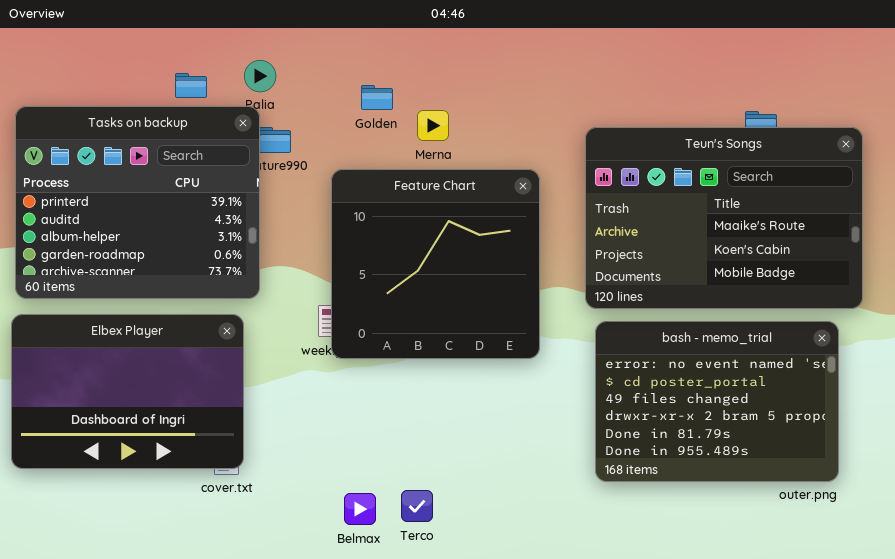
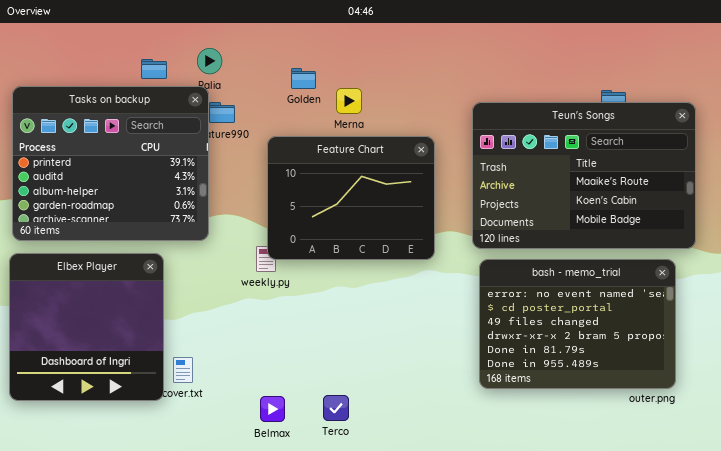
Feature Chart: [331,169,540,359] -> [267,136,435,260], resized
Elbex Player: [11,314,244,469] -> [9,253,164,401], resized
Belmax: [344,493,376,525] -> [260,396,285,422], moved

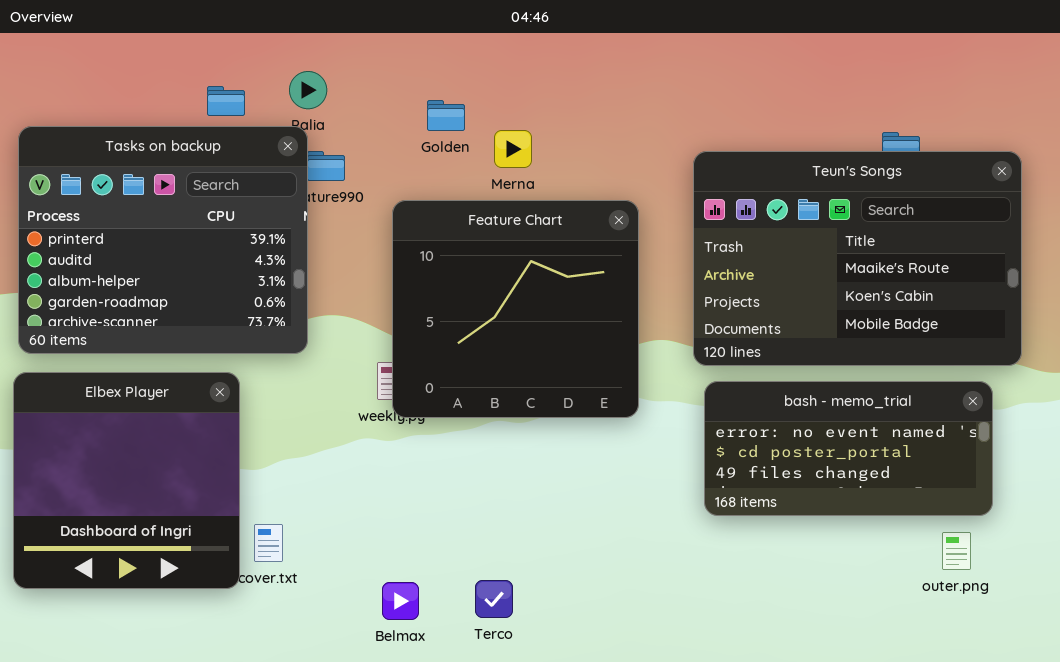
Feature Chart: [267,136,435,260] -> [392,200,639,418], resized
bash - memo_trial: [479,259,676,389] -> [704,381,993,516], resized

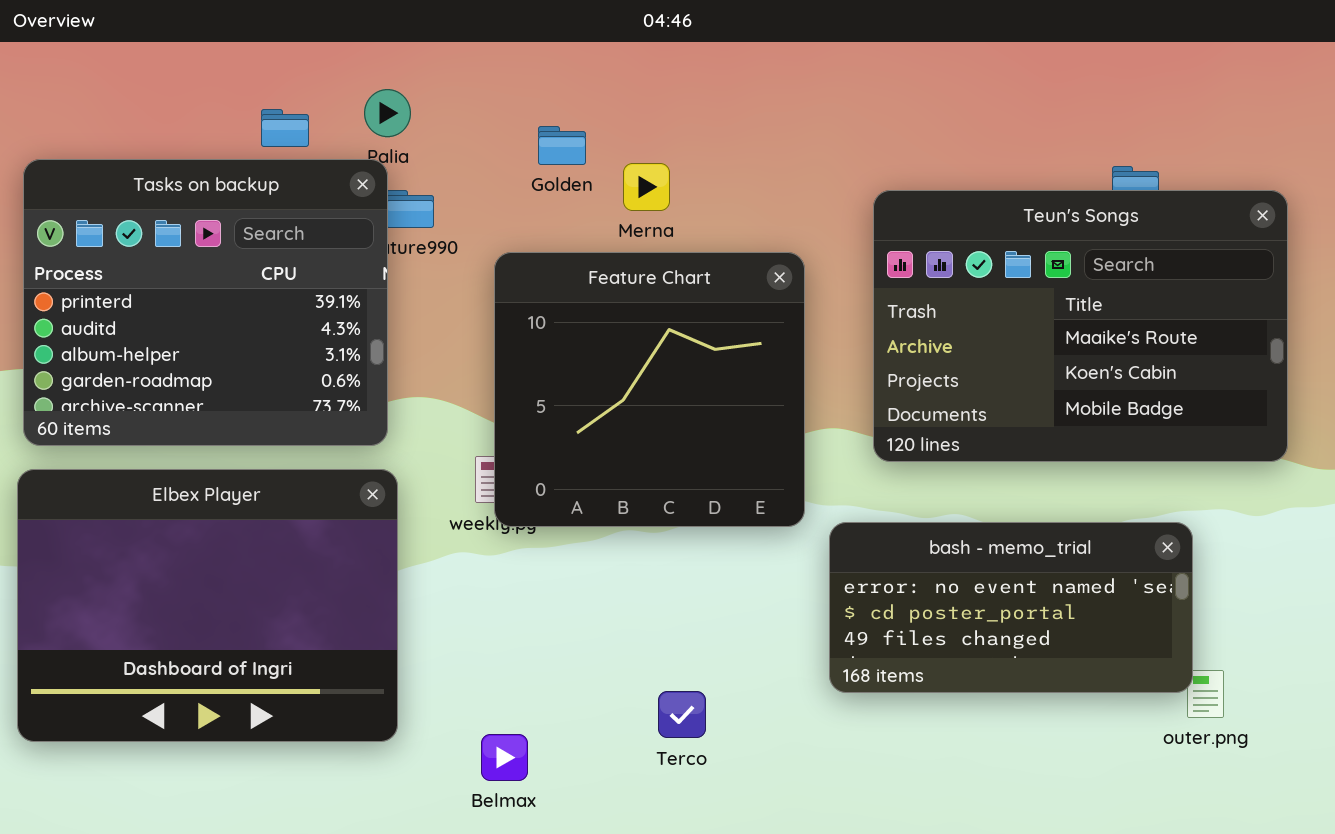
Elbex Player: [13,372,240,589] -> [17,469,398,742], resized
bash - memo_trial: [704,381,993,516] -> [829,522,1193,693], moved
Terco: [475,580,513,618] -> [658,691,706,738], moved

